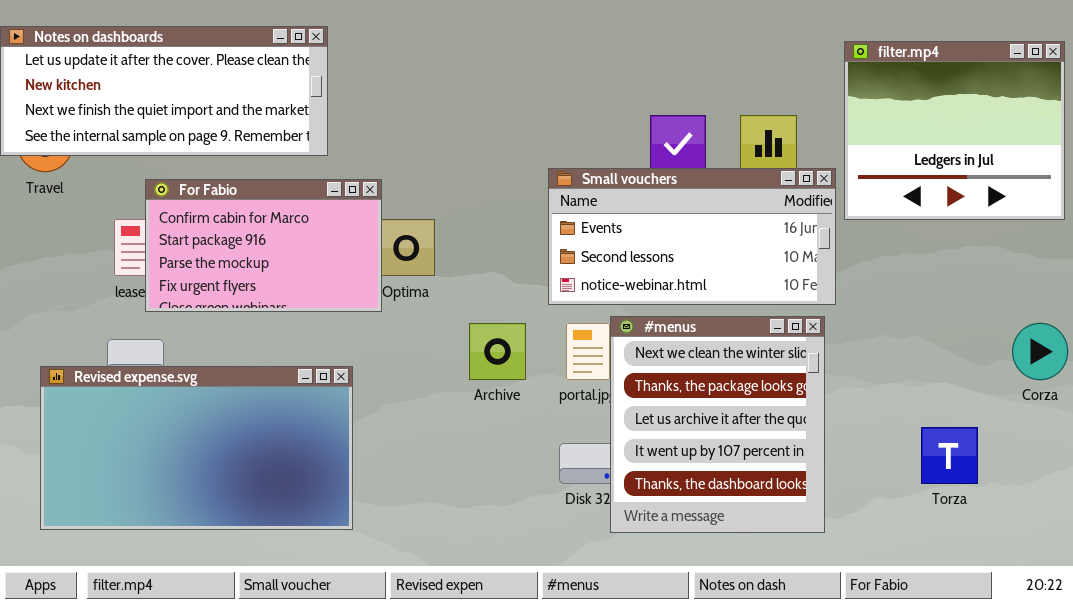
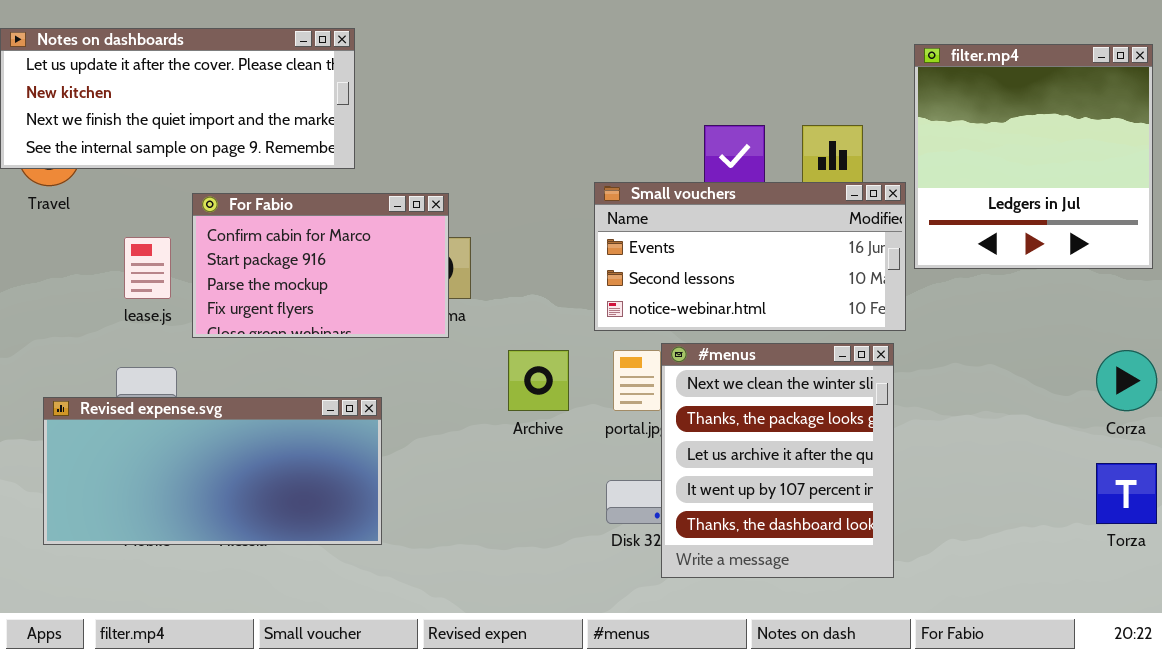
filter.mp4: [844,41,1065,220] -> [914,44,1153,269], resized
For Fabio: [145,179,382,312] -> [192,193,449,338], moved
Revised expense.svg: [40,366,353,530] -> [43,397,382,545], resized
Torza: [921,427,978,484] -> [1096,463,1157,524], moved

